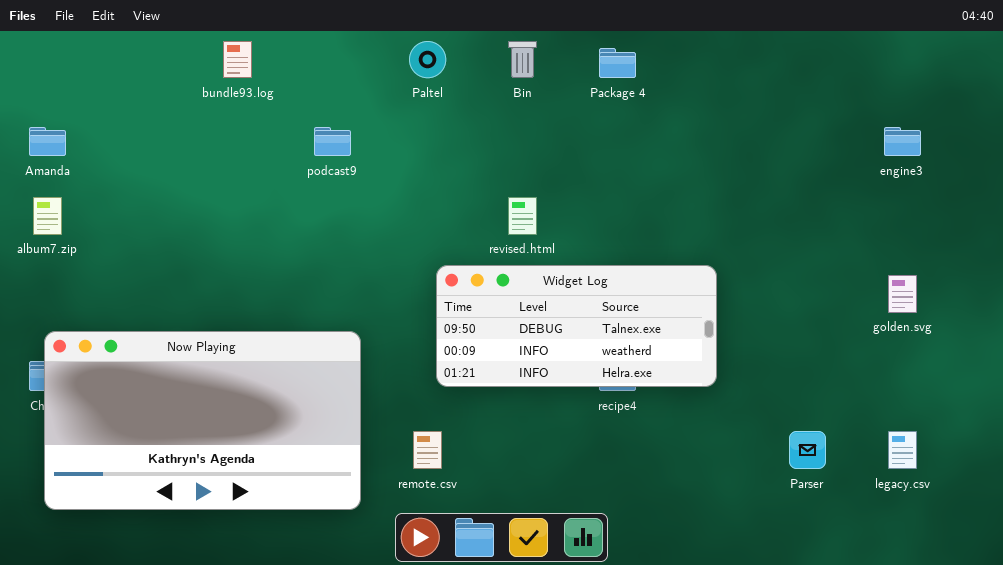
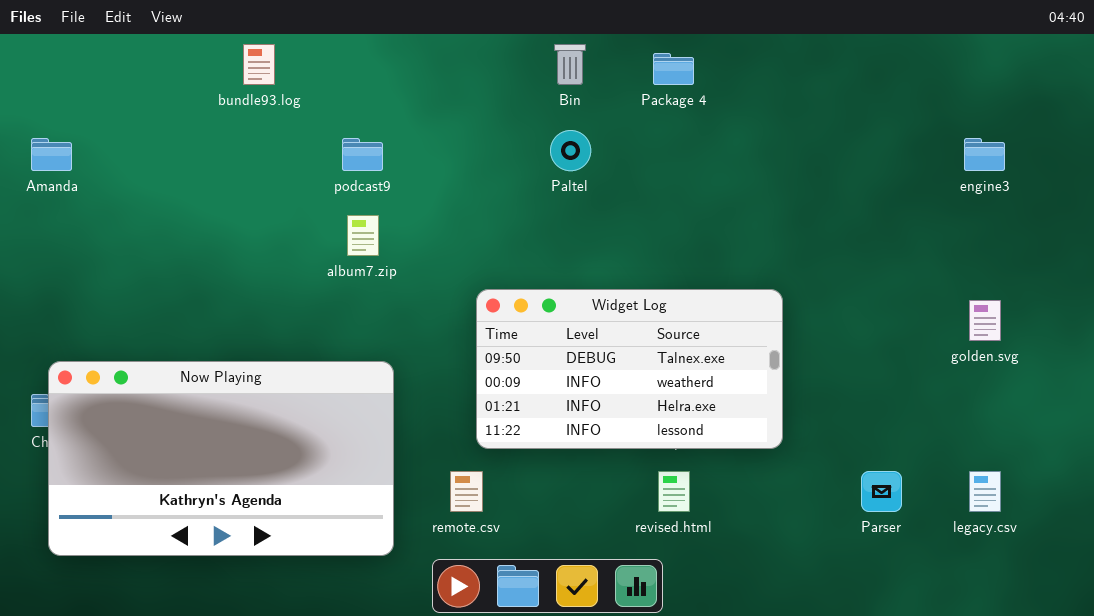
Paltel: [409,41,446,78] -> [550,130,591,171], moved
album7.zip: [33,197,62,235] -> [347,215,379,256], moved
revised.html: [508,197,537,235] -> [658,471,690,512], moved
Widget Log: [436,265,717,387] -> [476,289,783,449], resized

